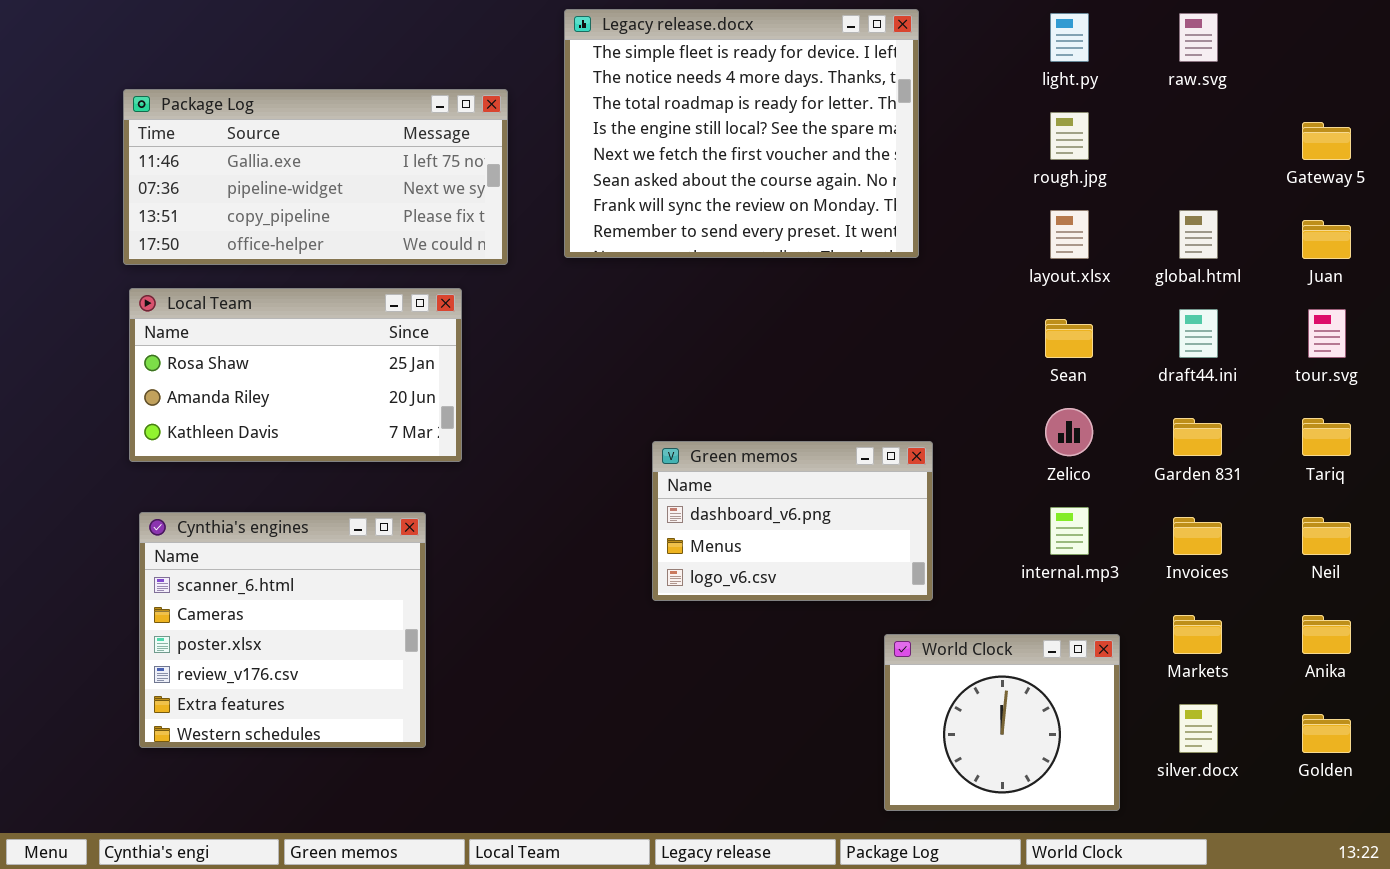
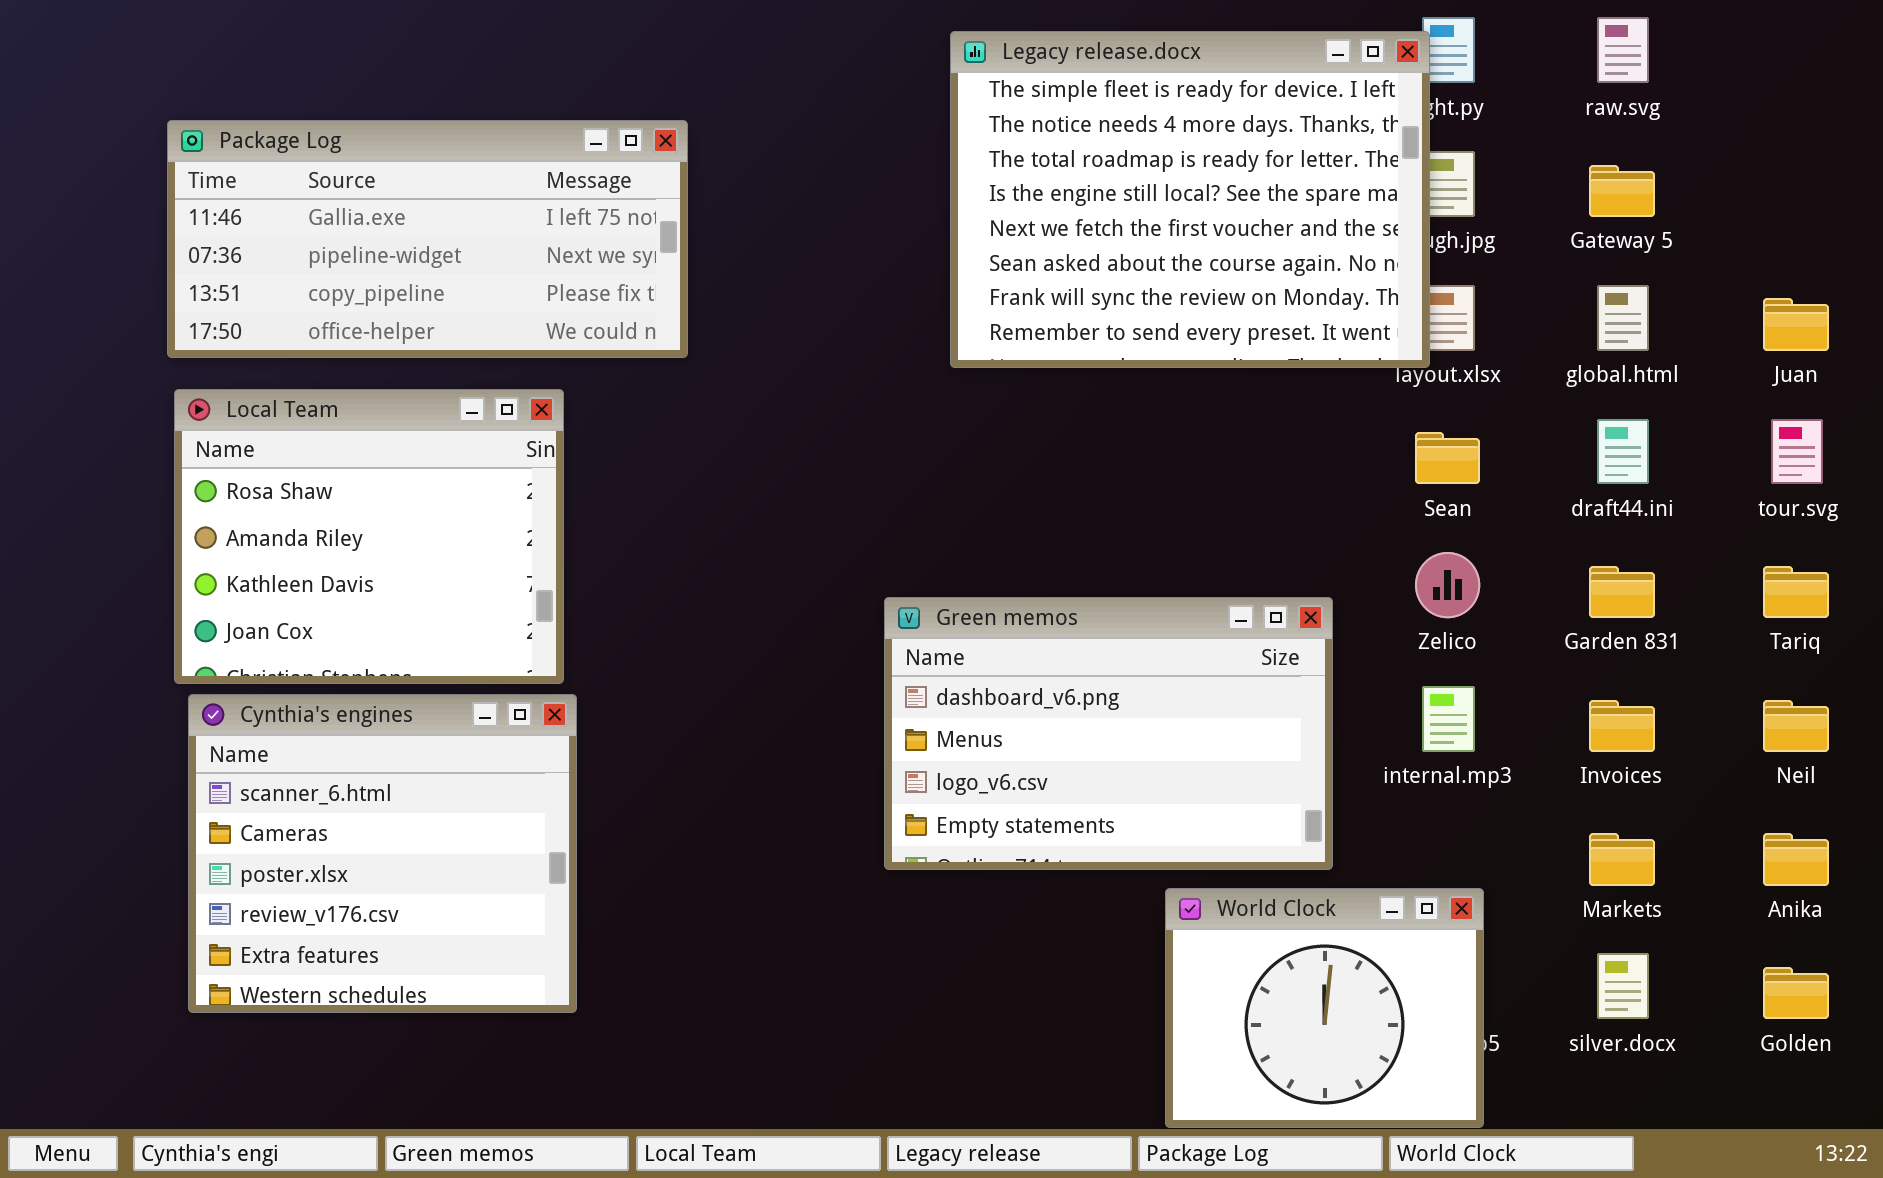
Legacy release.docx: [564,9,919,258] -> [950,31,1430,368], moved
Gateway 5: [1302,122,1351,160] -> [1589,165,1655,217], moved
Local Team: [129,288,462,462] -> [174,389,564,684], resized
Green memos: [652,441,933,601] -> [884,597,1333,870], resized
World Clock: [884,634,1120,811] -> [1165,888,1484,1128], moved

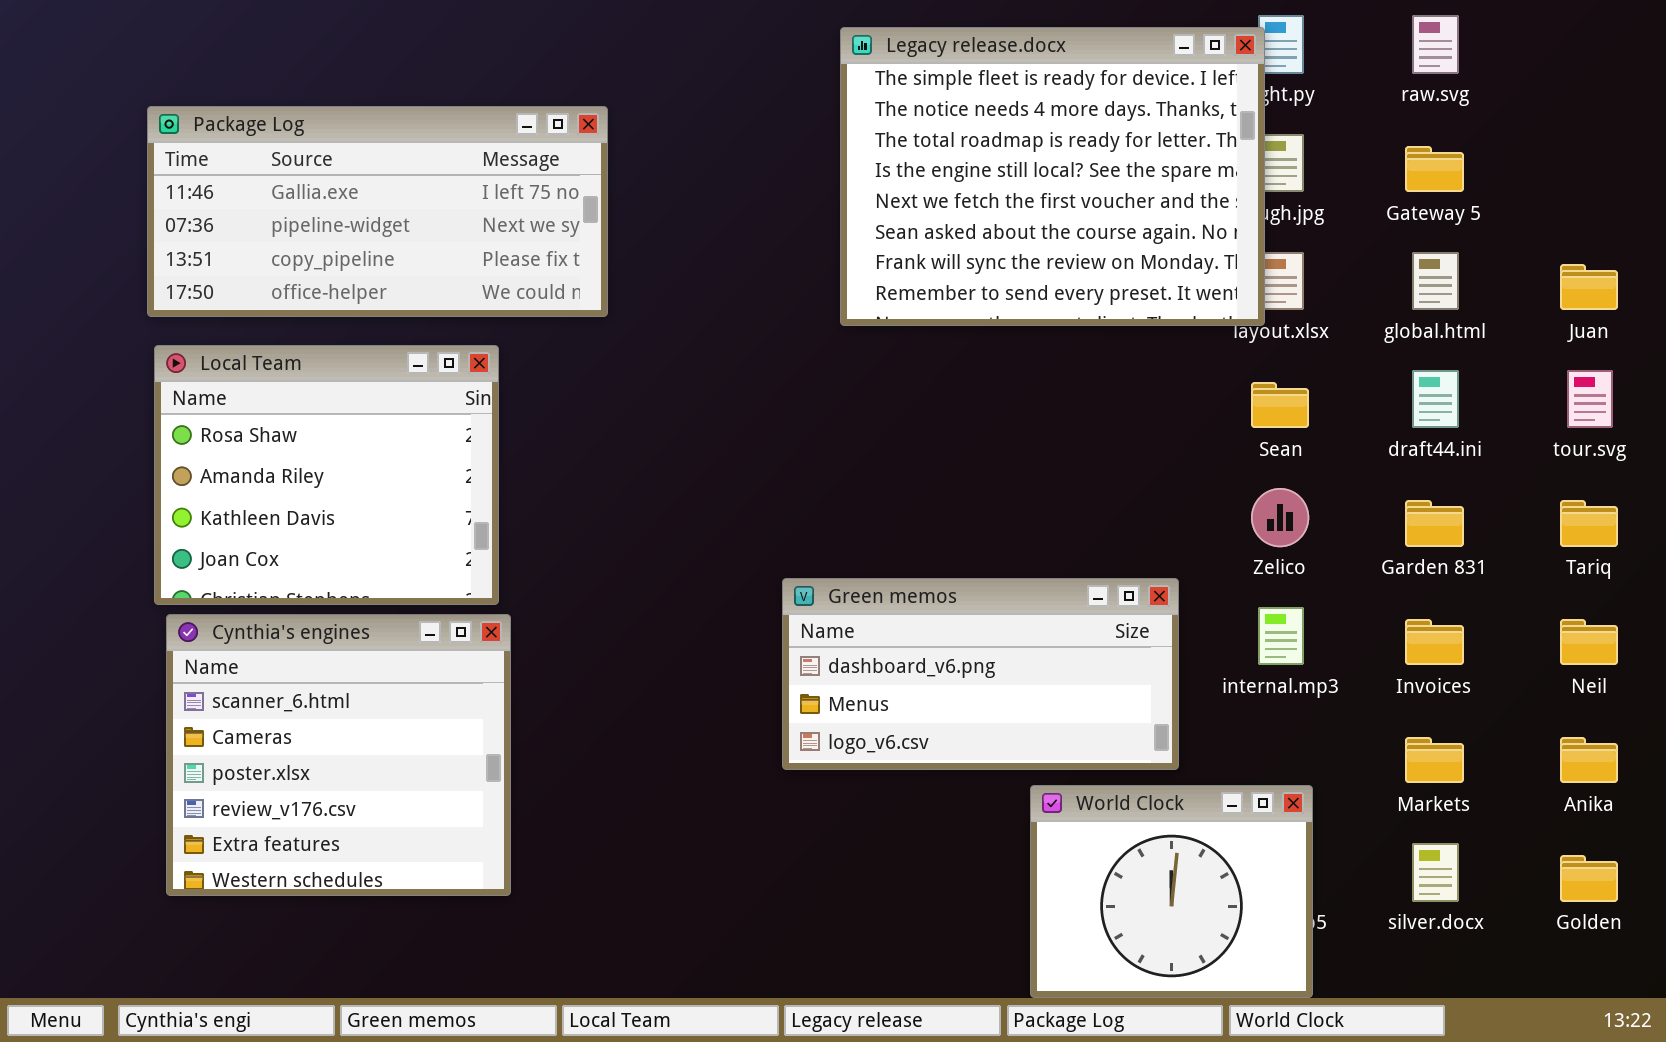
Green memos: [884,597,1333,870] -> [782,578,1179,770], resized

